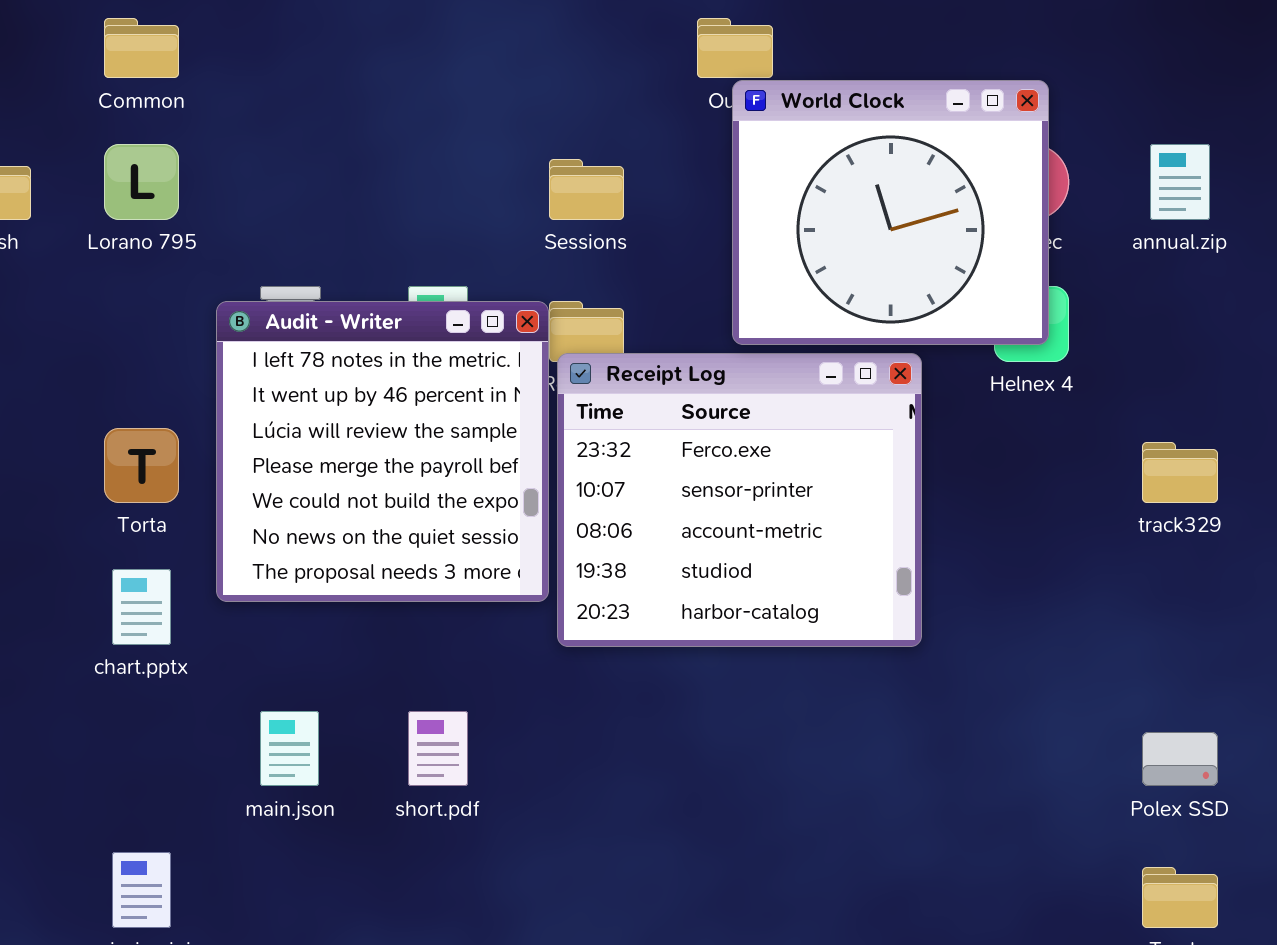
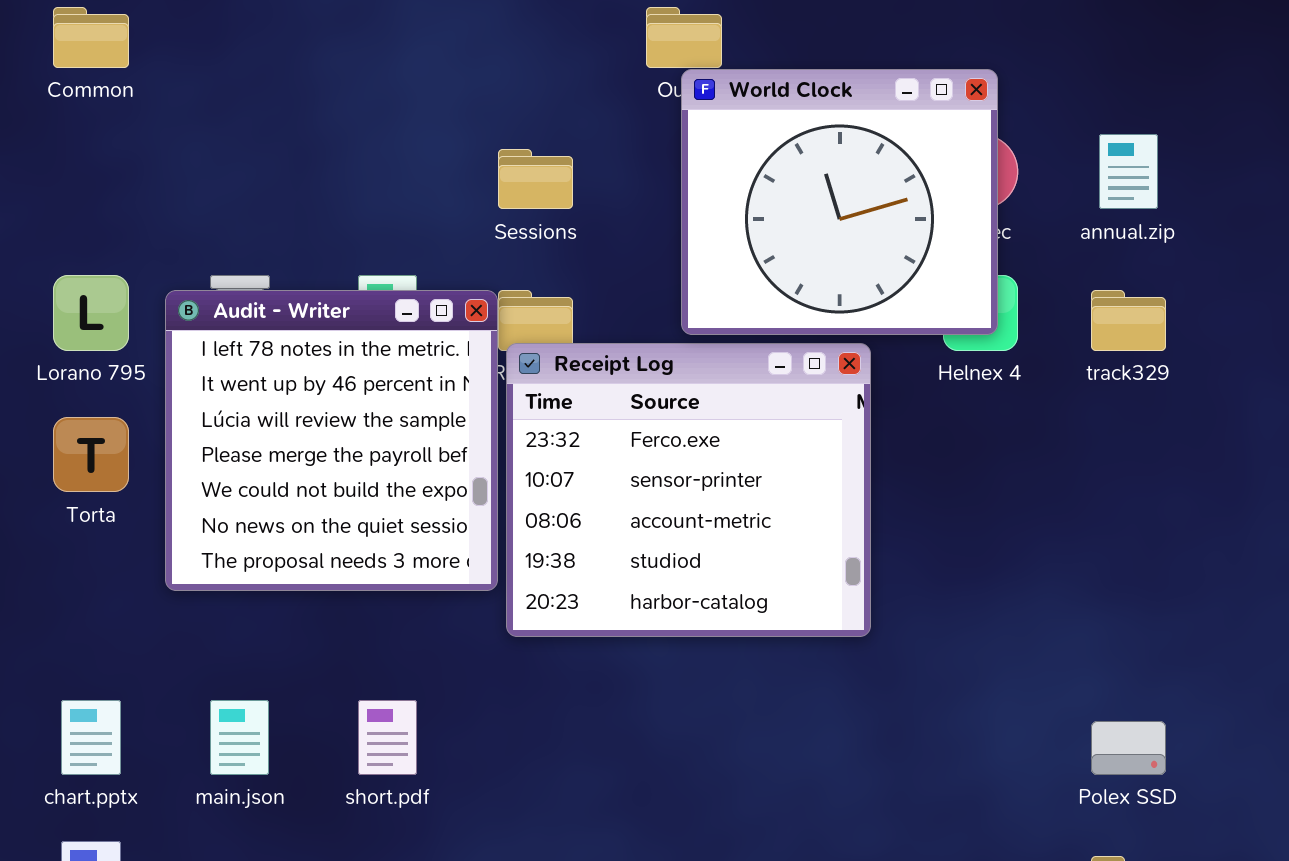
Lorano 795: [104,144,179,220] -> [53,275,129,351], moved
track329: [1142,442,1218,503] -> [1091,290,1166,351], moved
chart.pptx: [112,569,171,645] -> [61,700,121,775], moved

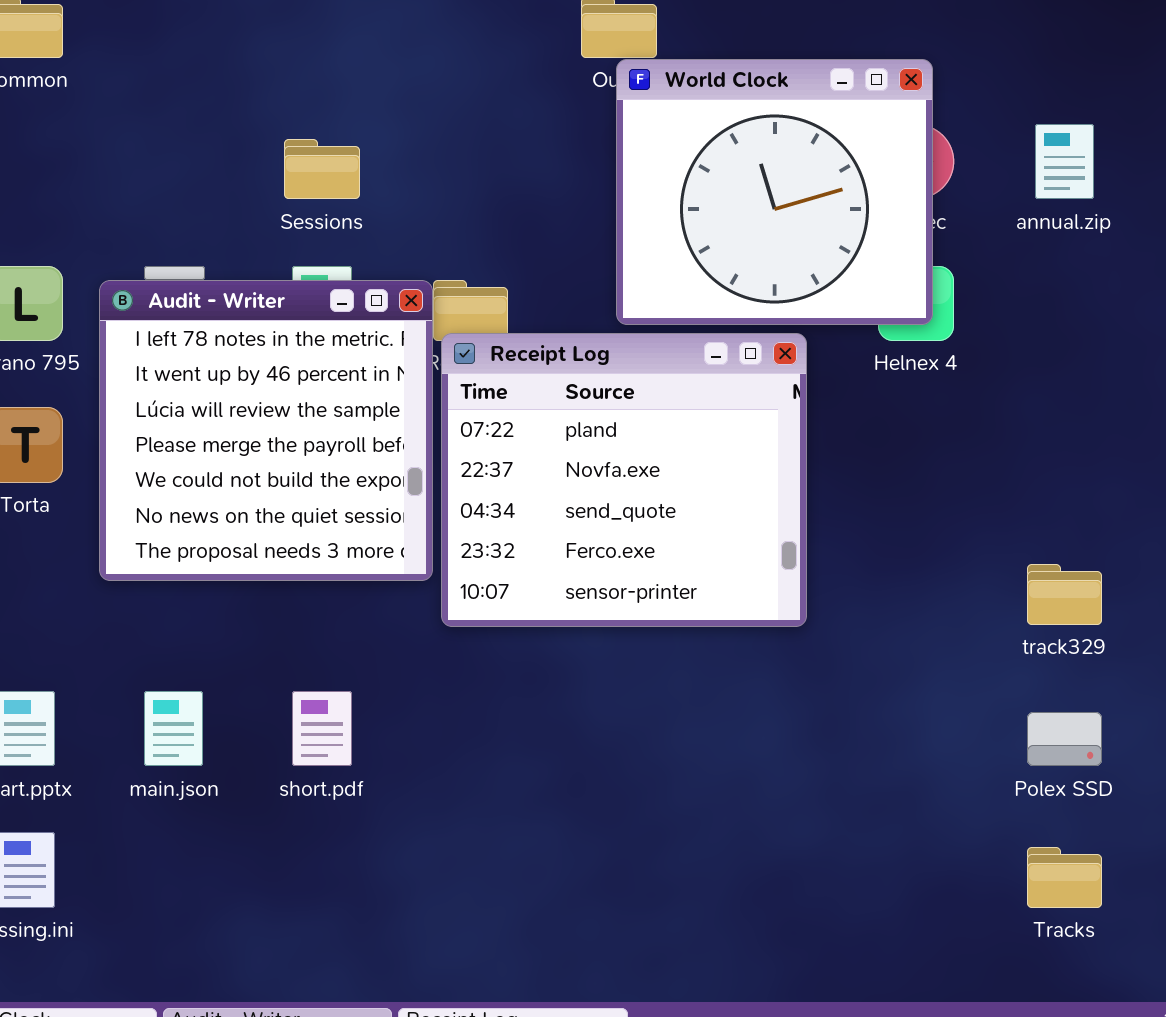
Sessions: [498,149,573,209] -> [284,139,360,199], moved
track329: [1091,290,1166,351] -> [1027,564,1102,625], moved
Receipt Log: [506,343,871,637] -> [441,333,807,627], scrolled up 3 rows

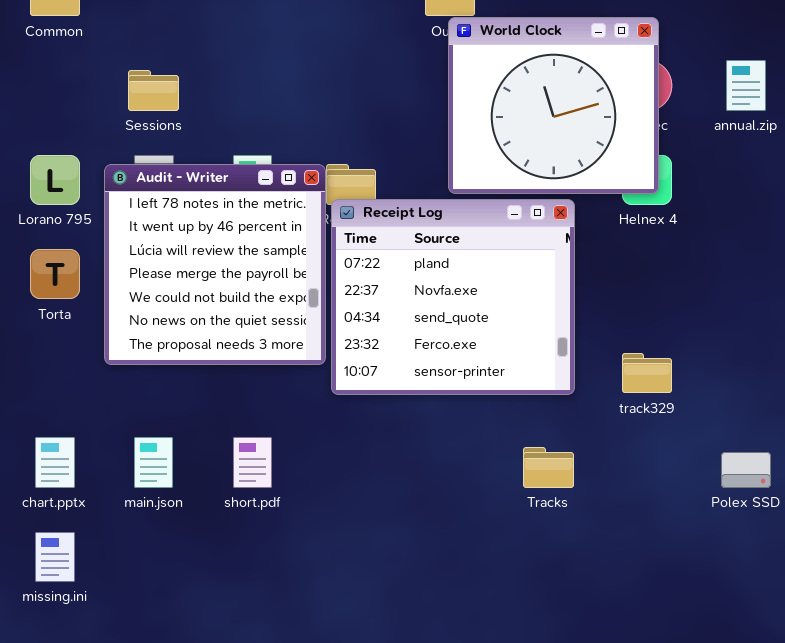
Sessions: [284,139,360,199] -> [128,70,179,111], moved
track329: [1027,564,1102,625] -> [622,353,672,393], moved
Tracks: [1027,847,1102,908] -> [523,447,574,488], moved

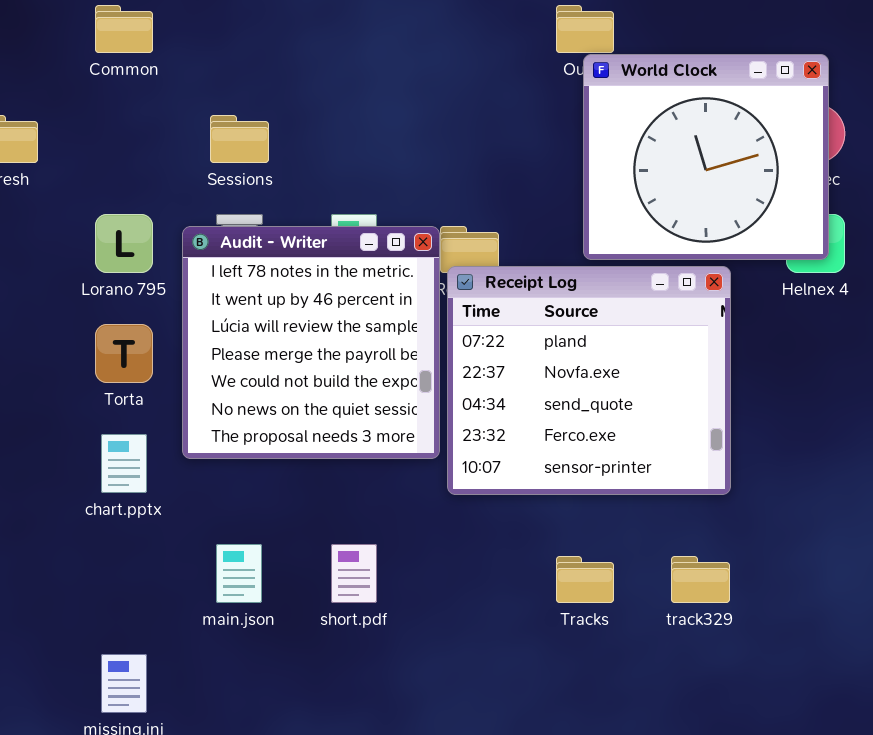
track329: [622,353,672,393] -> [671,556,730,603], moved
chart.pptx: [35,437,75,488] -> [101,434,147,493], moved
Tracks: [523,447,574,488] -> [556,556,614,603], moved

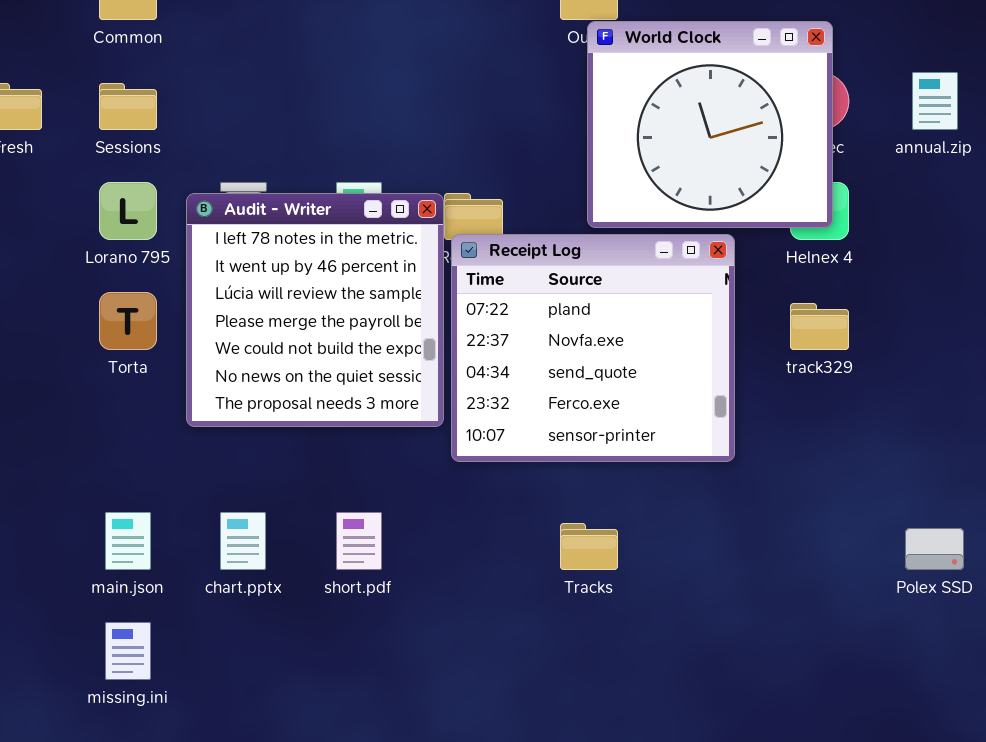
Sessions: [210,115,269,163] -> [99,83,157,130], moved
chart.pptx: [101,434,147,493] -> [220,512,266,570], moved
main.json: [216,544,262,603] -> [105,512,151,570], moved
track329: [671,556,730,603] -> [790,303,849,350], moved

